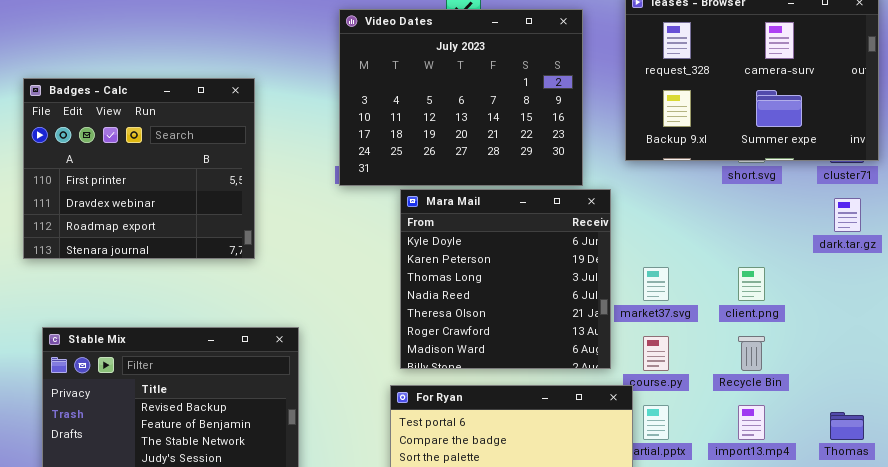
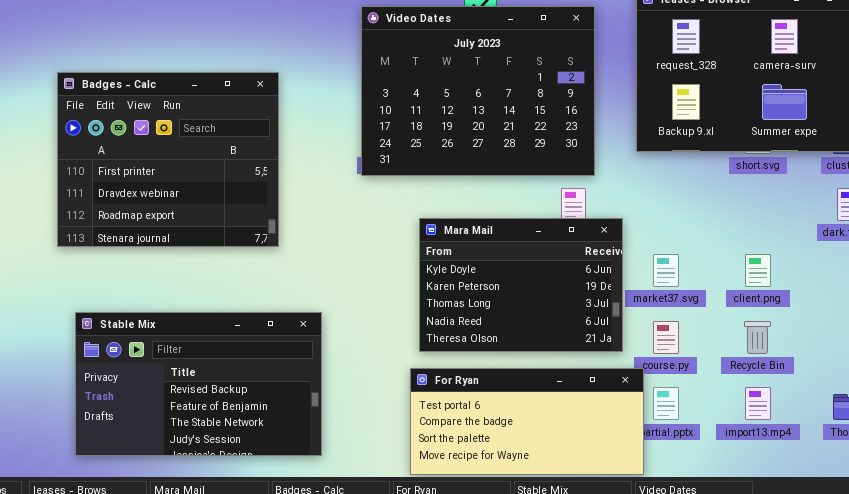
Mara Mail: [400,189,611,369] -> [419,218,623,352], resized

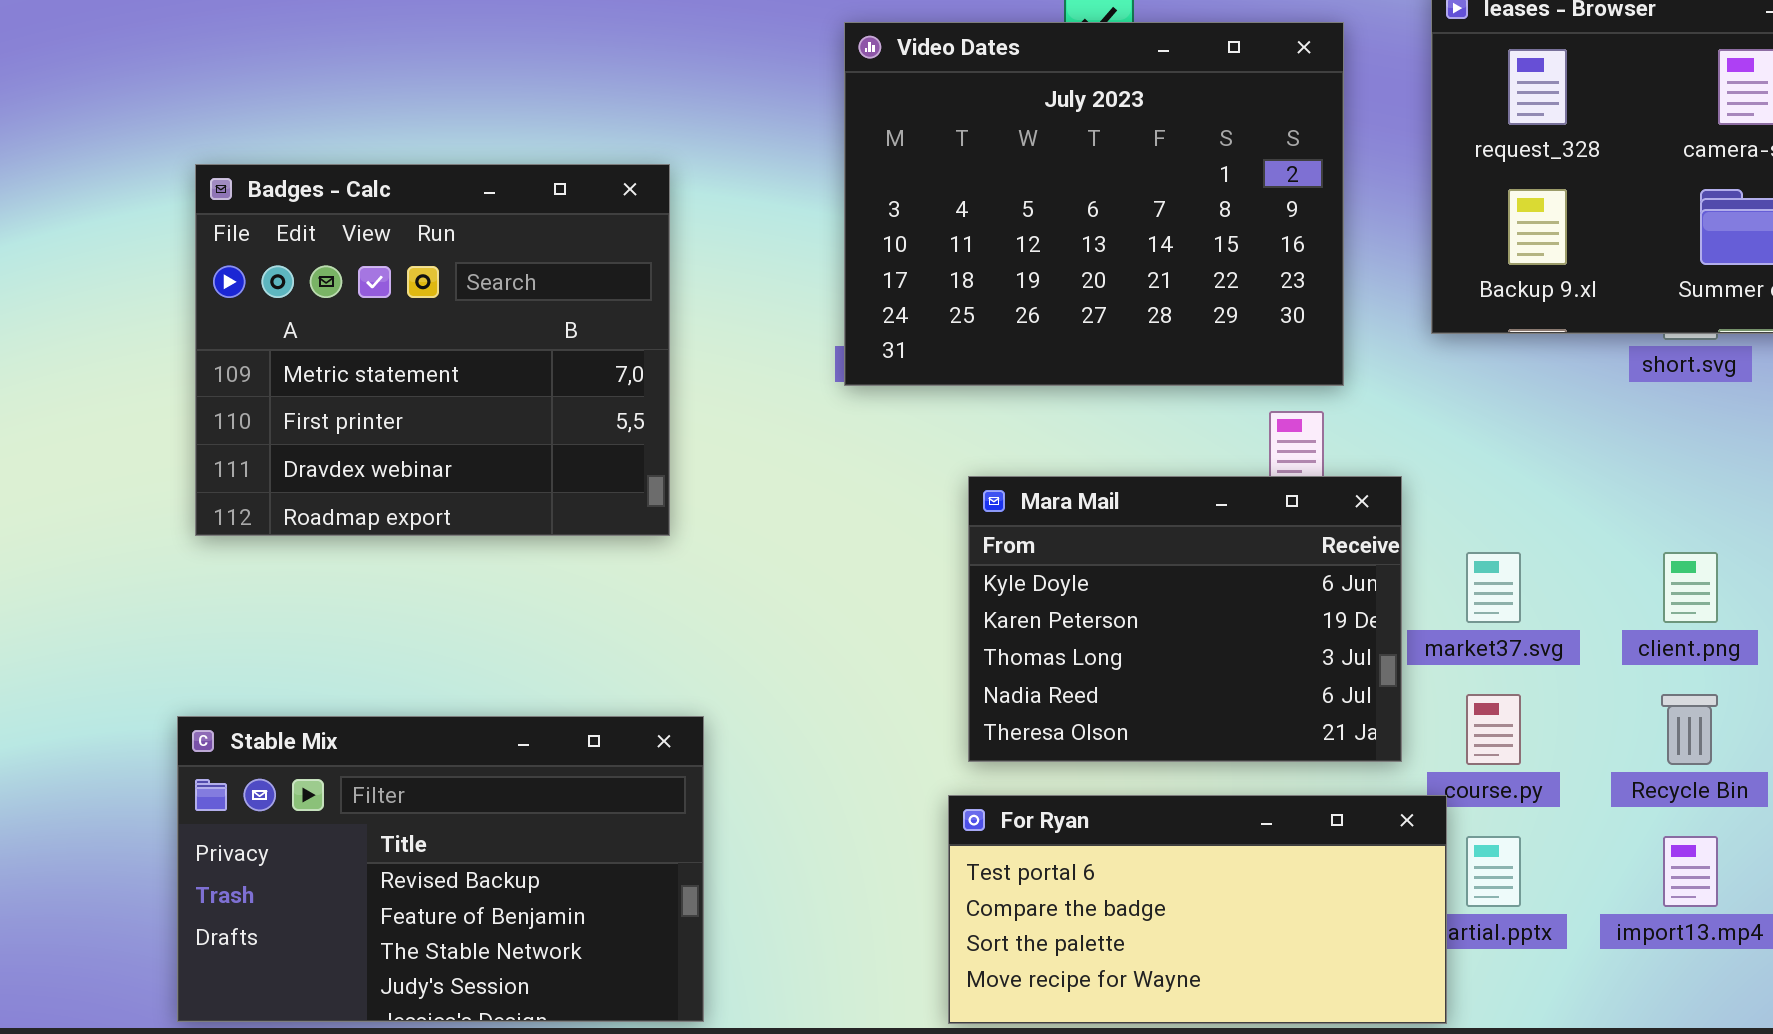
Badges - Calc: [57,72,279,247] -> [195,164,670,536], scrolled up 1 row
Stable Mix: [75,312,322,456] -> [177,716,704,1022], moved

